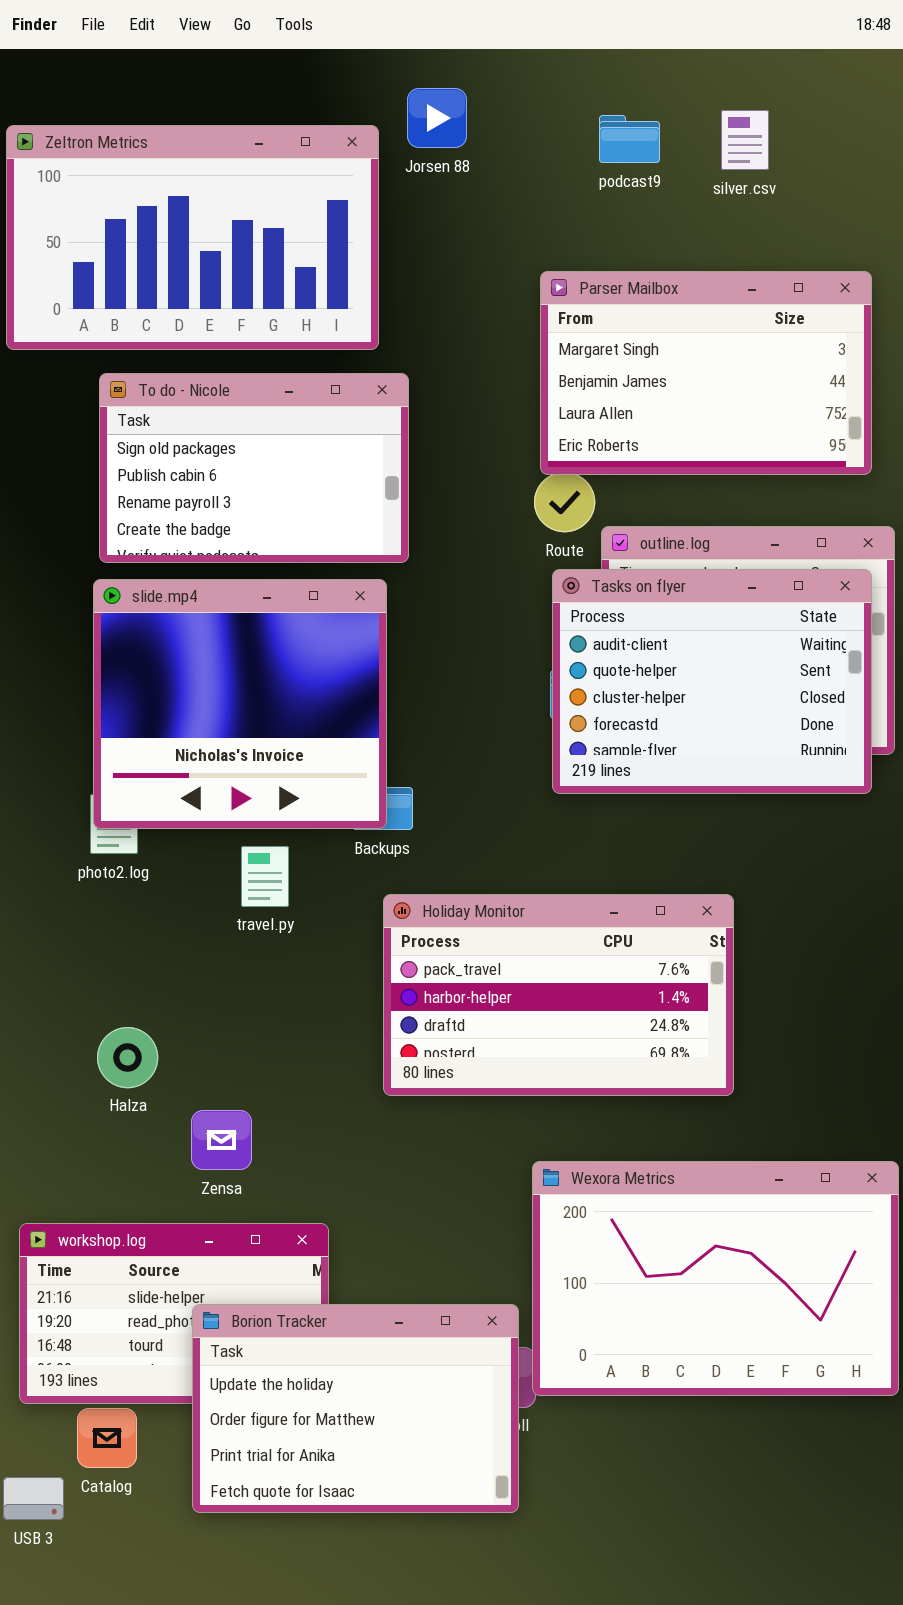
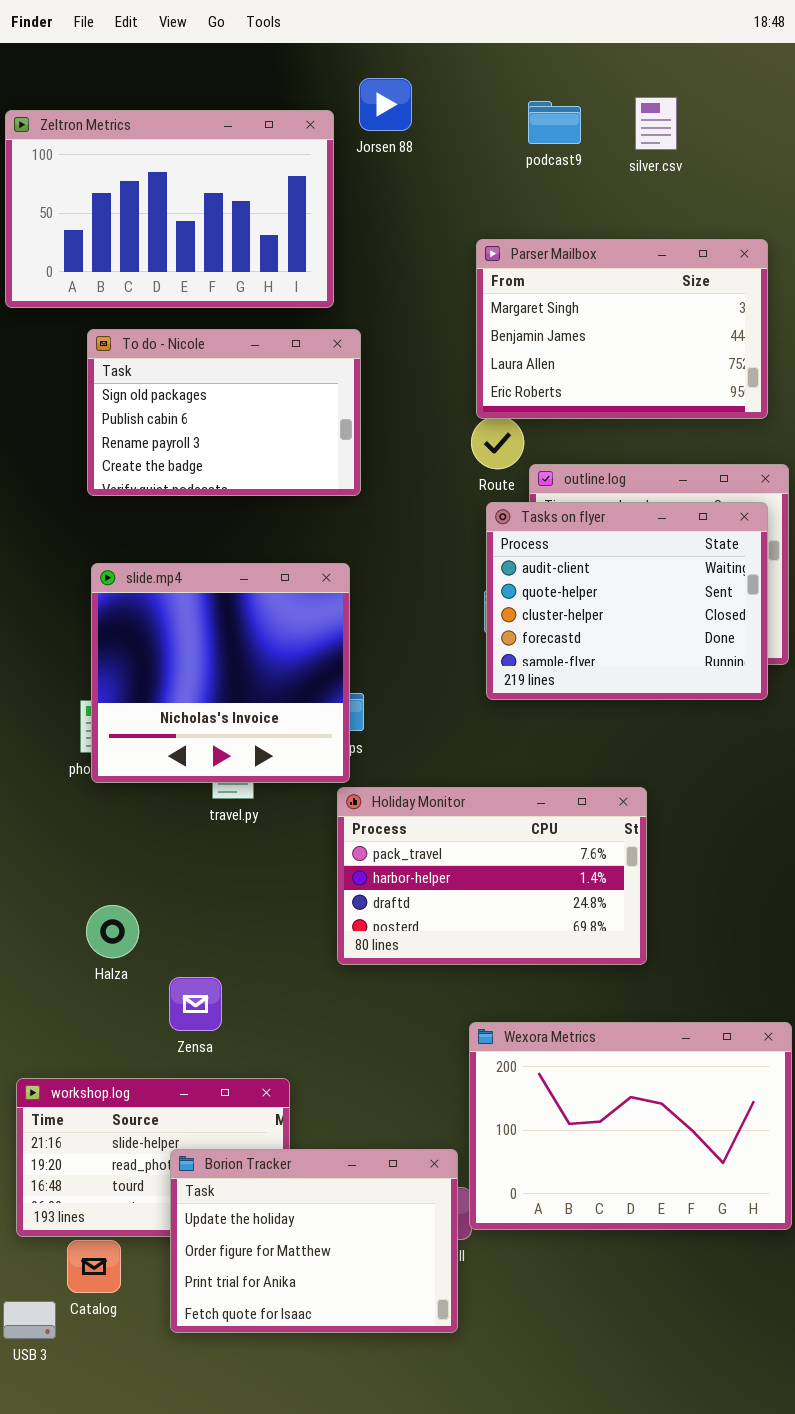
slide.mp4: [93,579,387,829] -> [91,563,350,783], moved

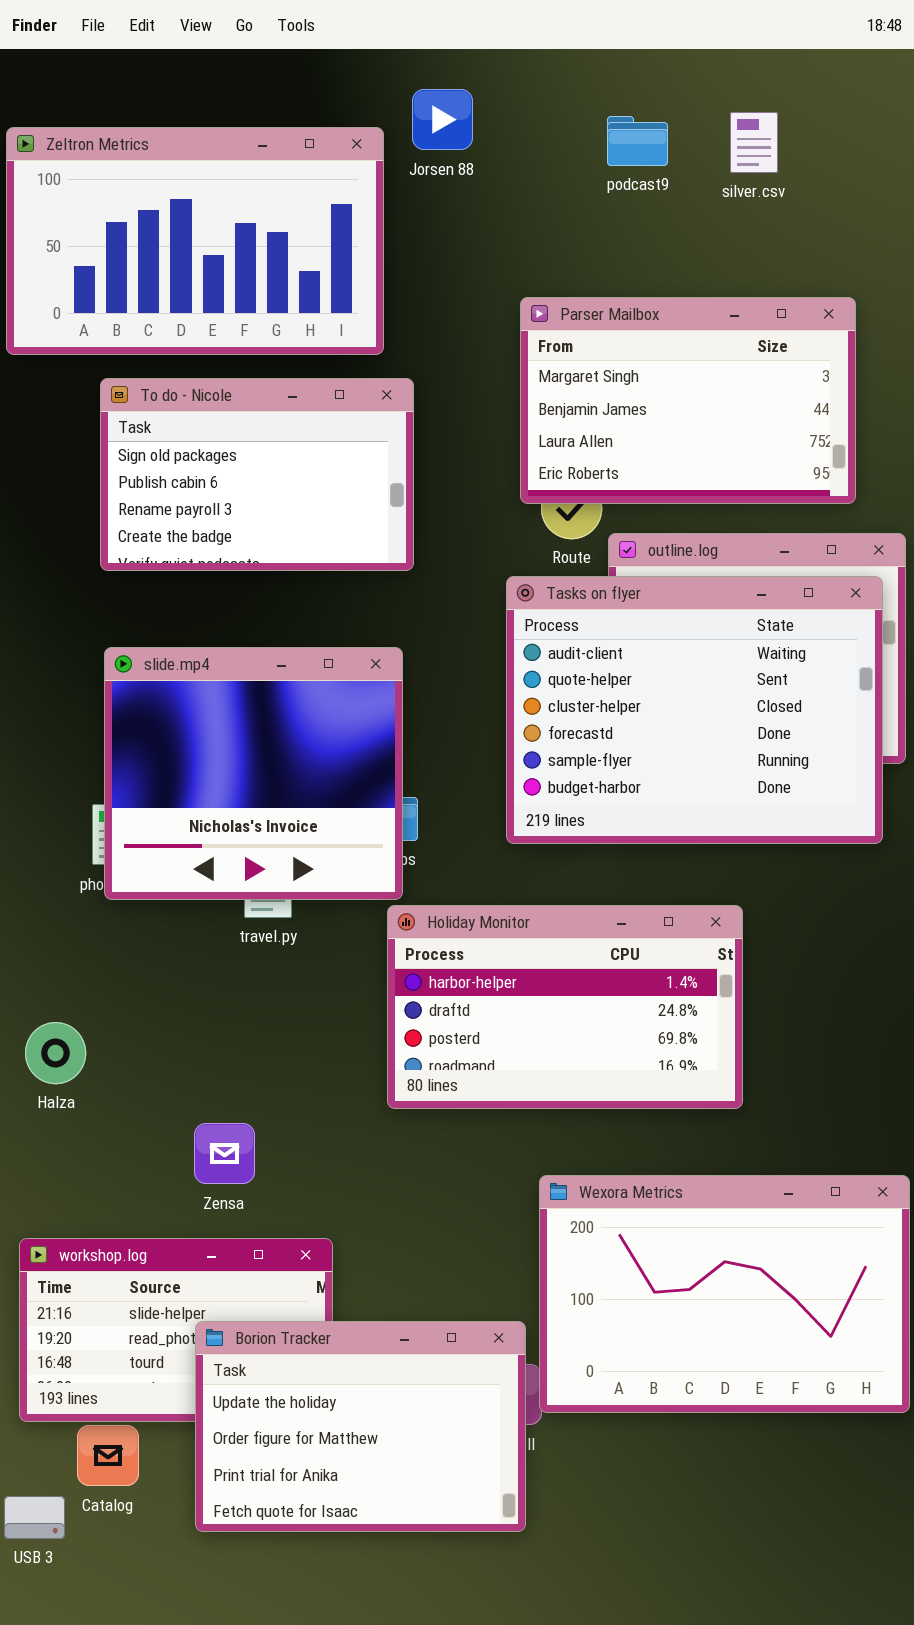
Parser Mailbox: [476,239,768,419] -> [520,297,856,504], moved
Tasks on flyer: [486,502,768,700] -> [506,576,883,844], resized
Holiday Monitor: [337,787,647,965] -> [387,905,743,1109], scrolled down 1 row
Halza: [86,905,139,958] -> [25,1022,86,1084], moved

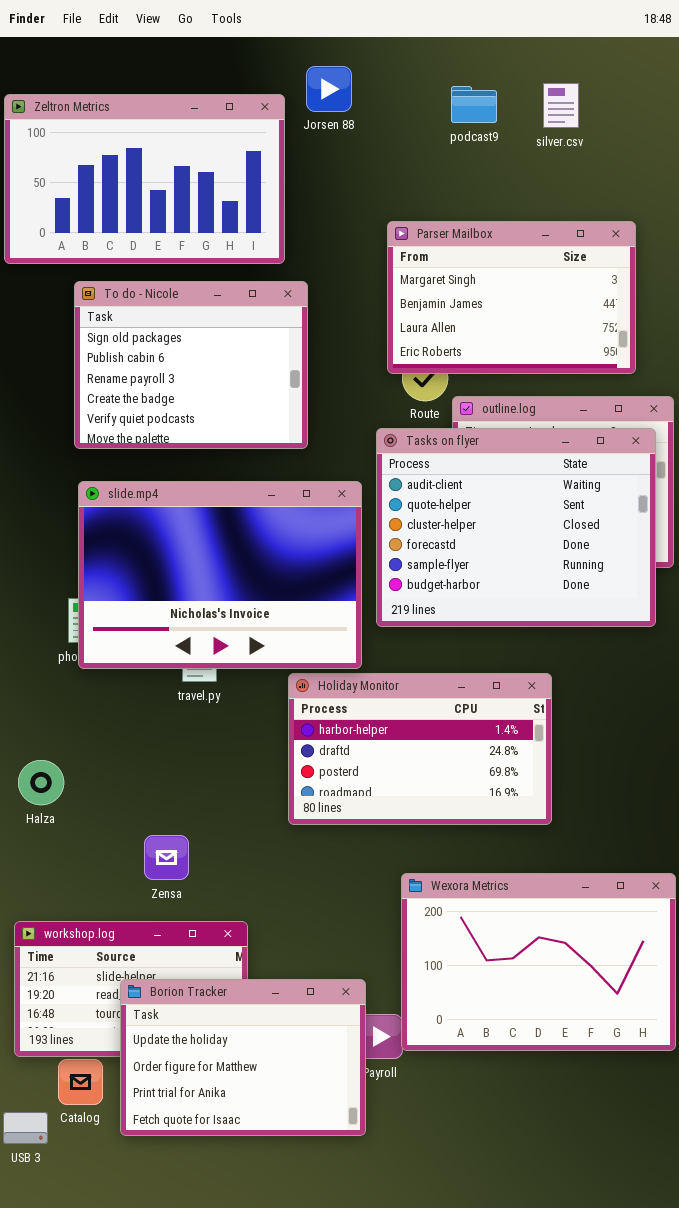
To do - Nicole: [100,378,414,571] -> [74,281,308,449], resized
slide.mp4: [104,647,403,900] -> [78,481,362,669], resized
Borion Tracker: [195,1321,526,1532] -> [120,979,366,1136], moved

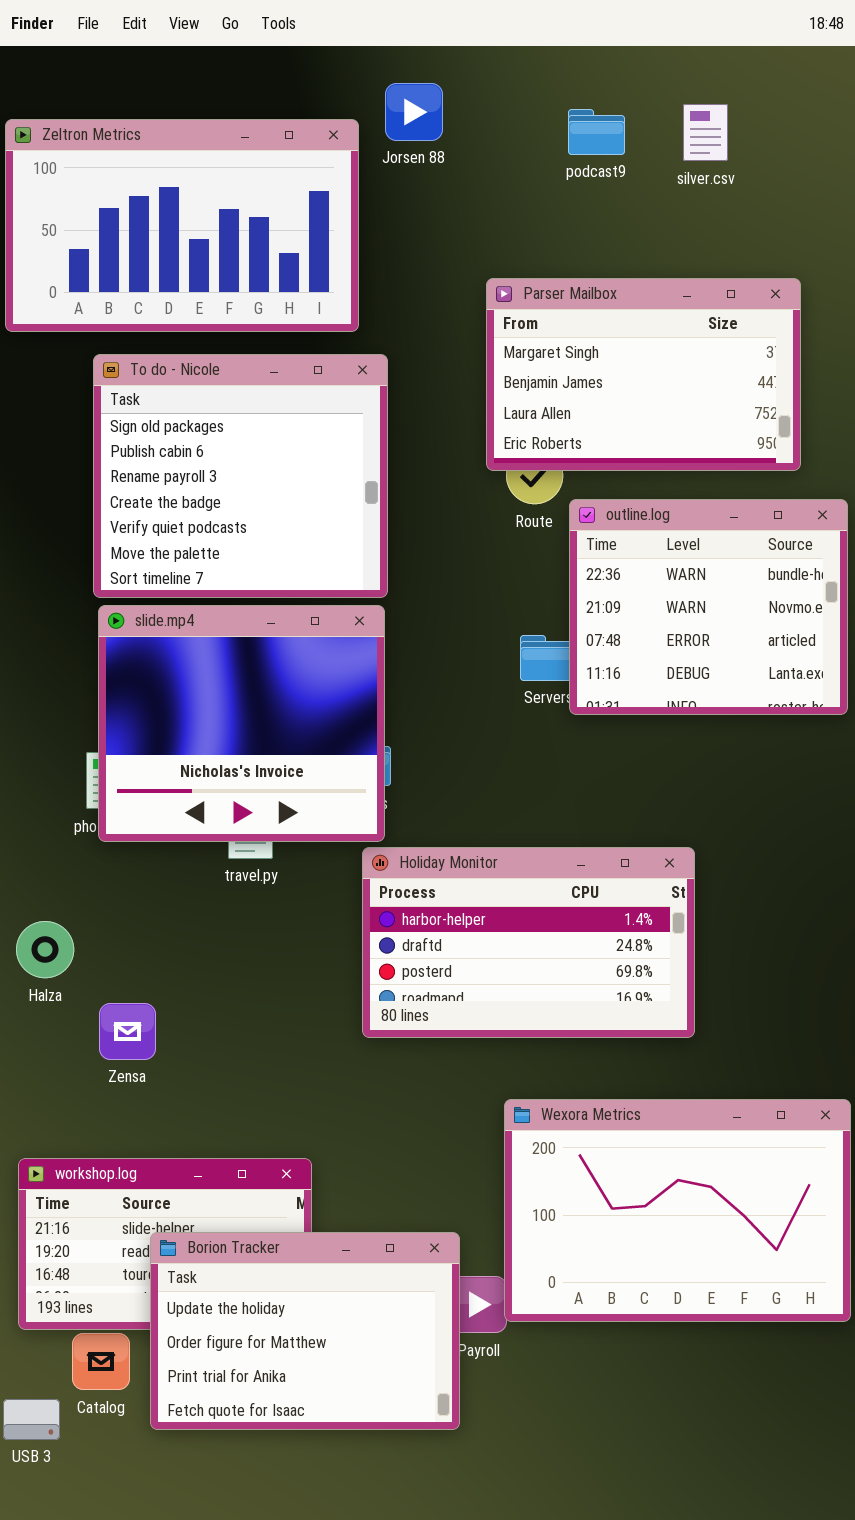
To do - Nicole: [74,281,308,449] -> [93,354,388,598], resized
Tasks on flyer: [376,428,656,627] -> none, closed
slide.mp4: [78,481,362,669] -> [98,605,385,842], resized
Halza: [18,760,64,805] -> [16,921,74,978], moved
Zensa: [144,835,189,880] -> [99,1003,156,1060], moved

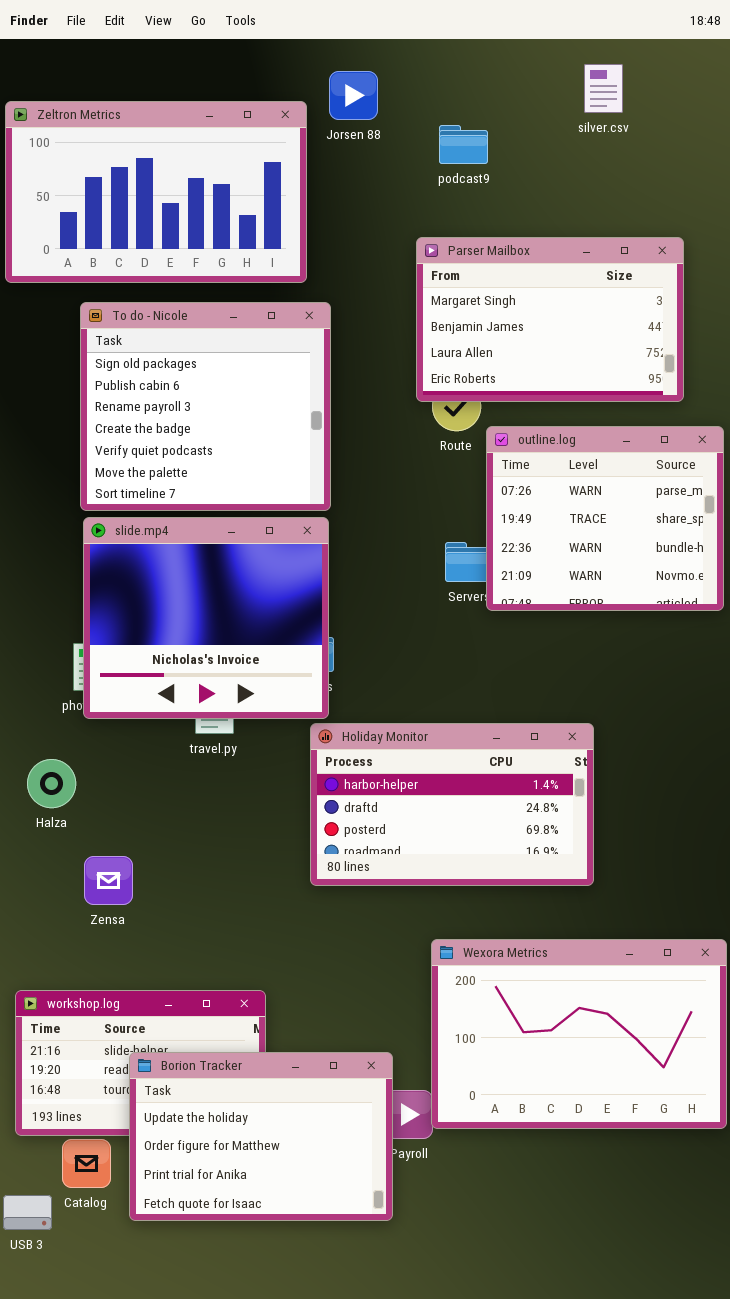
silver.csv: [683,104,728,161] -> [584,64,623,113], moved
podcast9: [568,109,625,155] -> [439,125,488,164], moved
outline.log: [569,499,848,715] -> [486,426,724,611], scrolled up 2 rows
Halza: [16,921,74,978] -> [27,759,76,808], moved

